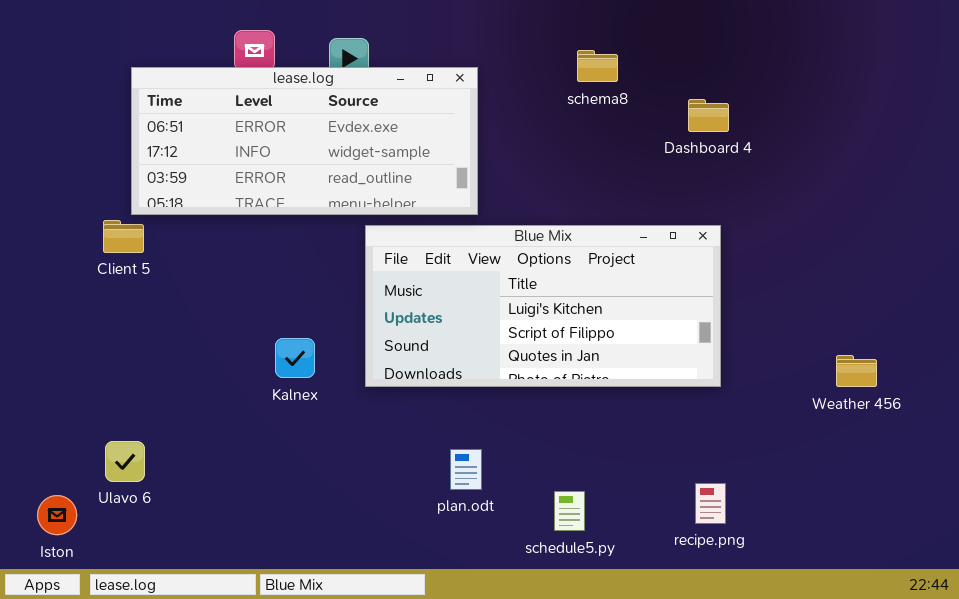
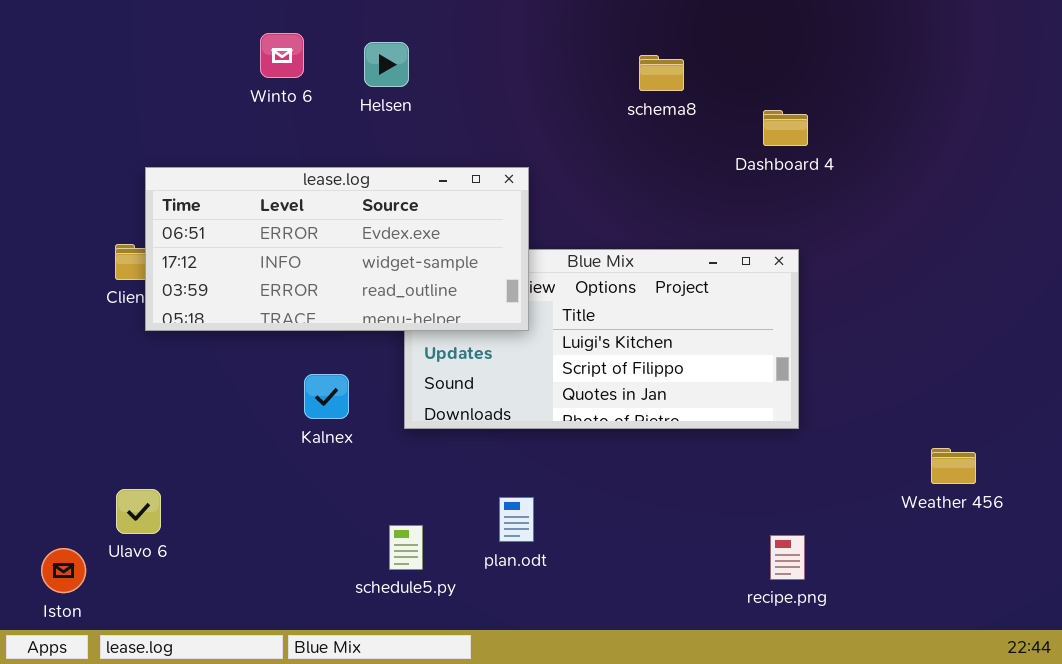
lease.log: [131,67,478,215] -> [145,167,529,331], moved
Weather 456: [836,355,877,387] -> [931,448,976,484], moved
schedule5.py: [554,491,585,531] -> [389,525,423,570], moved

